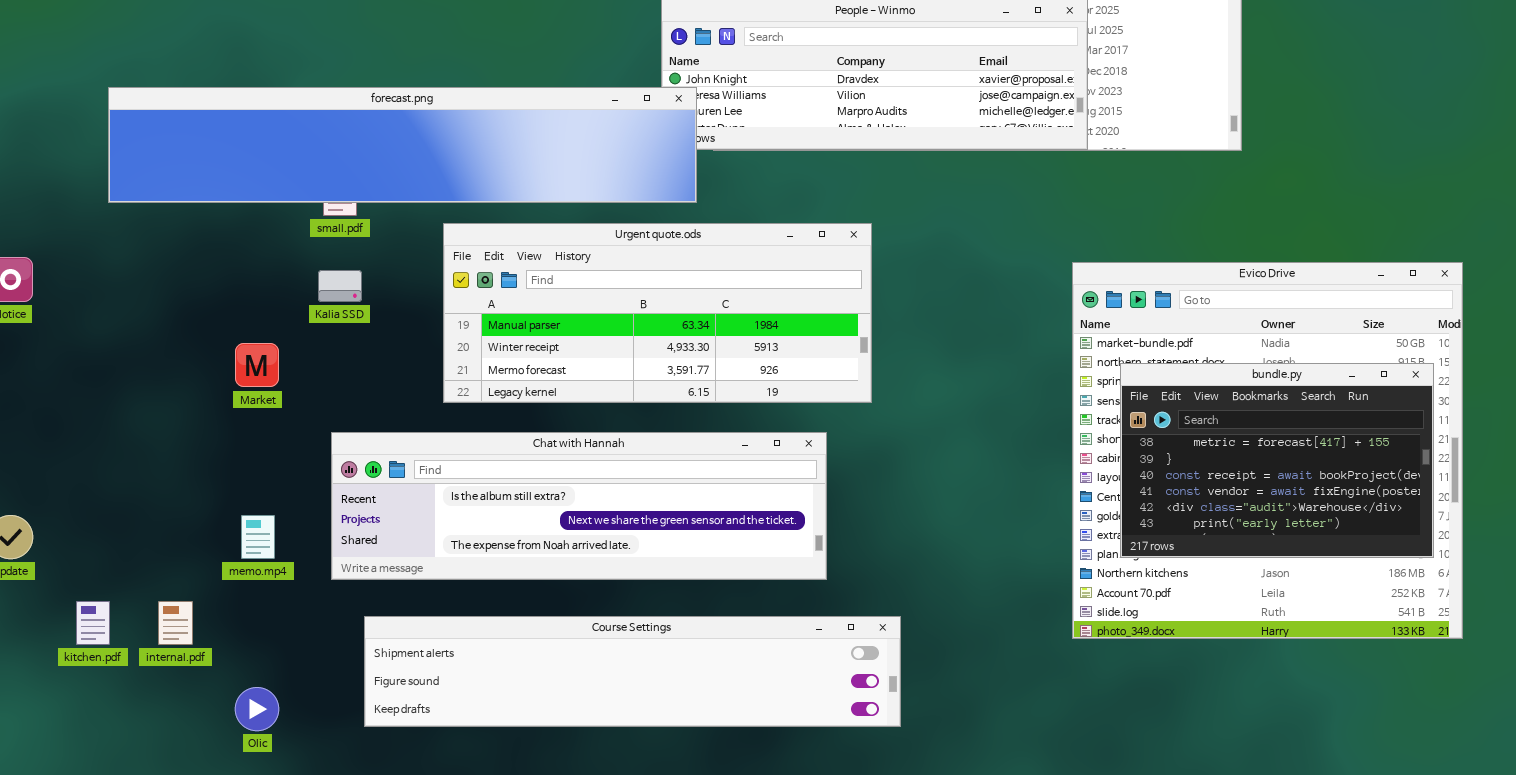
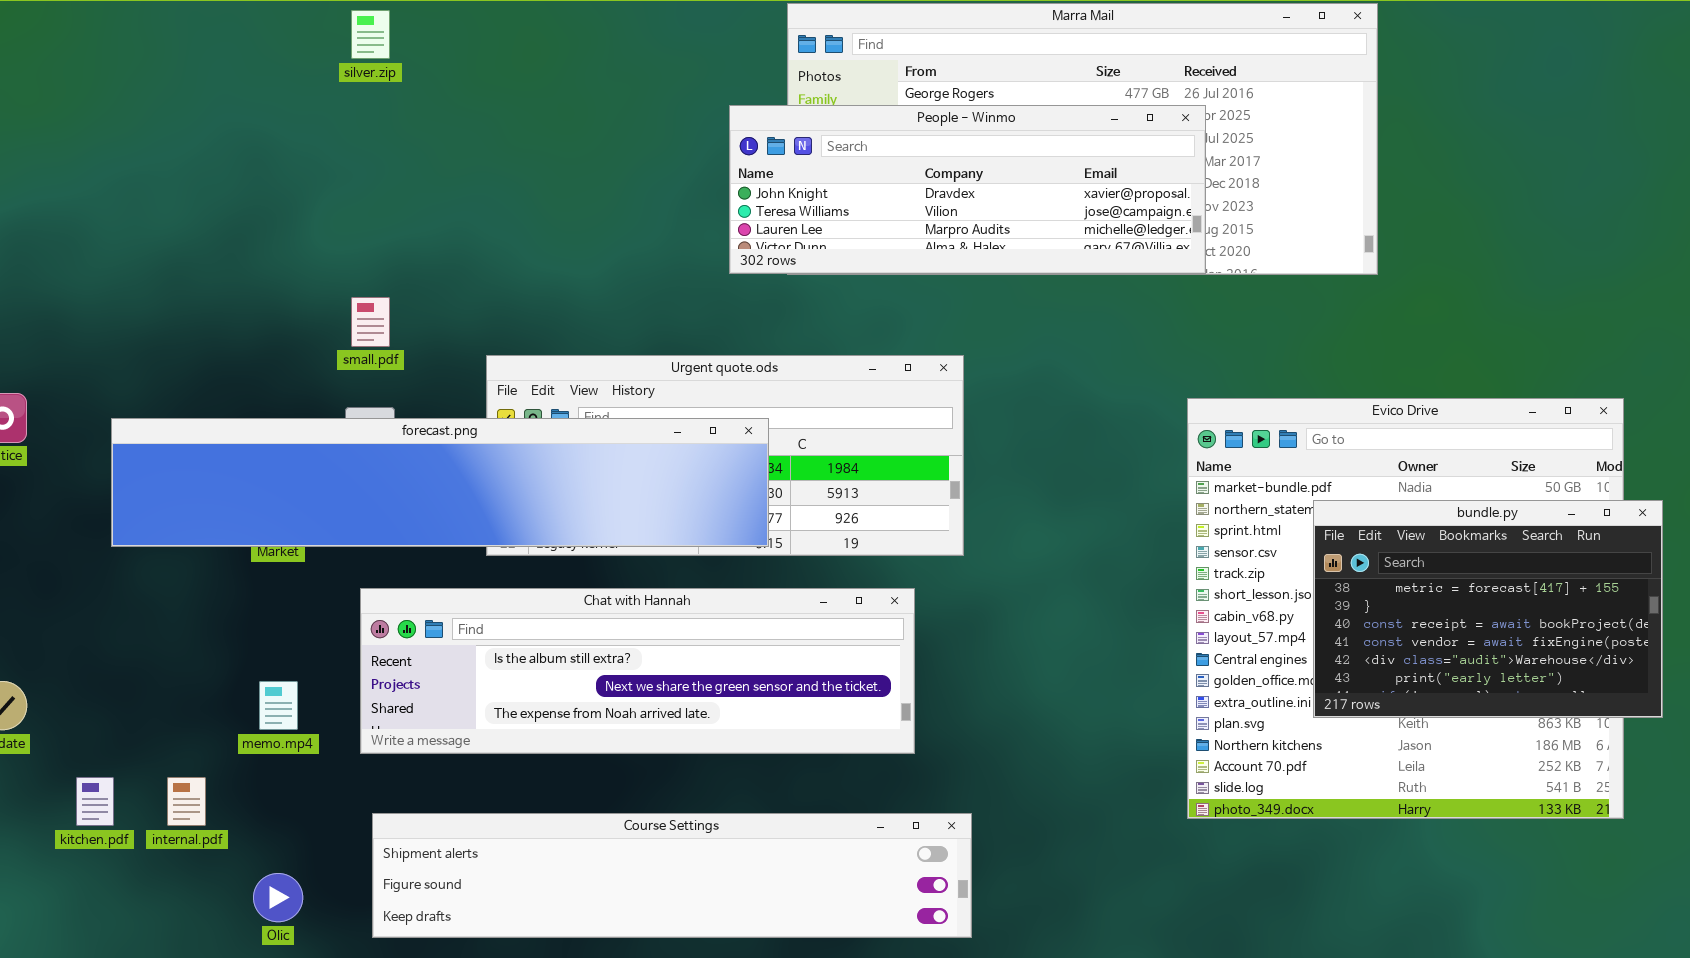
forecast.png: [108,87,697,203] -> [111,418,769,547], moved
bundle.py: [1120,363,1434,558] -> [1313,500,1663,718], moved
Course Settings: [364,616,901,727] -> [372,813,972,938], moved

